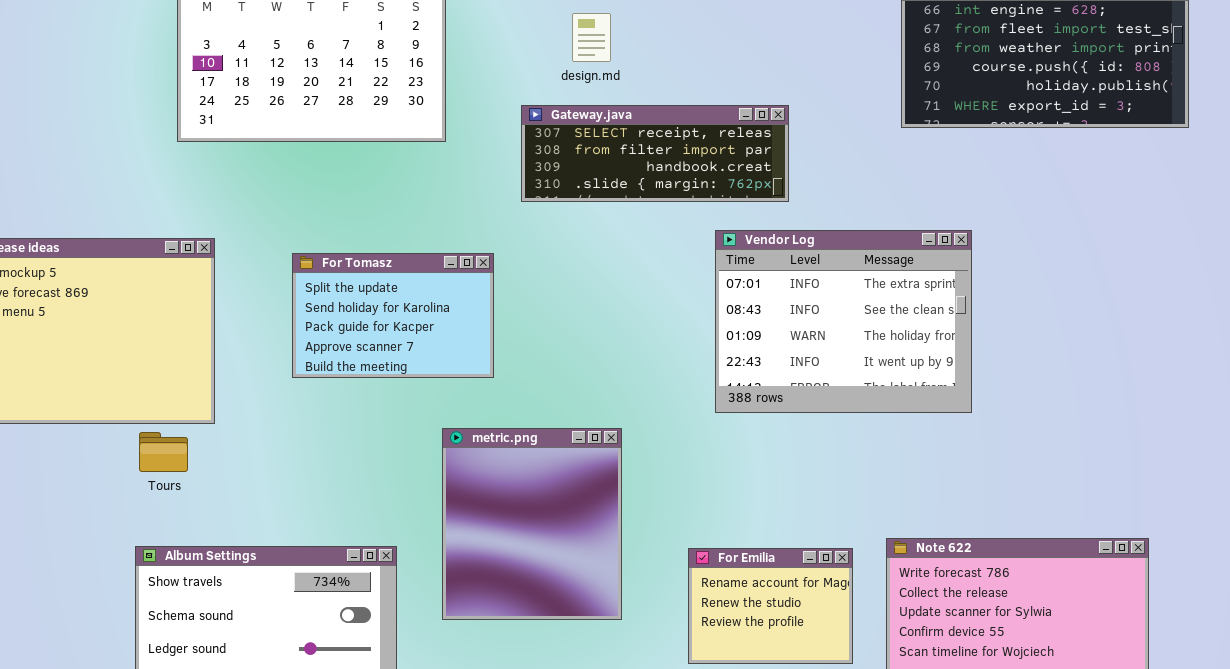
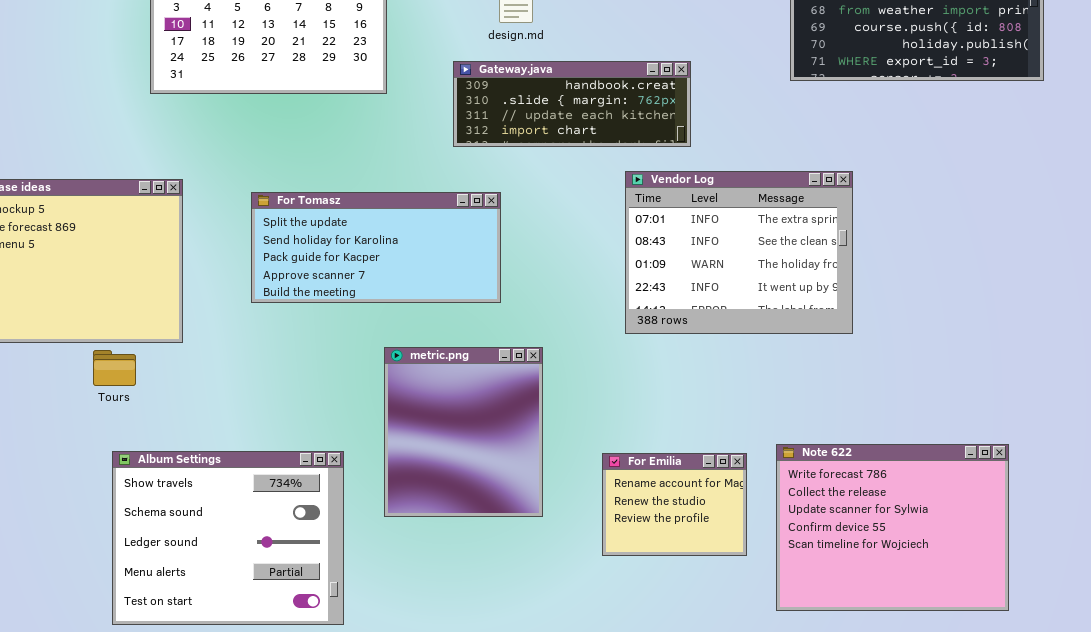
Gateway.java: [521,105,789,202] -> [453,61,691,147], scrolled down 2 rows
For Tomasz: [292,253,494,378] -> [251,192,501,303], resized
Tours: [139,432,188,472] -> [93,350,136,386], moved

